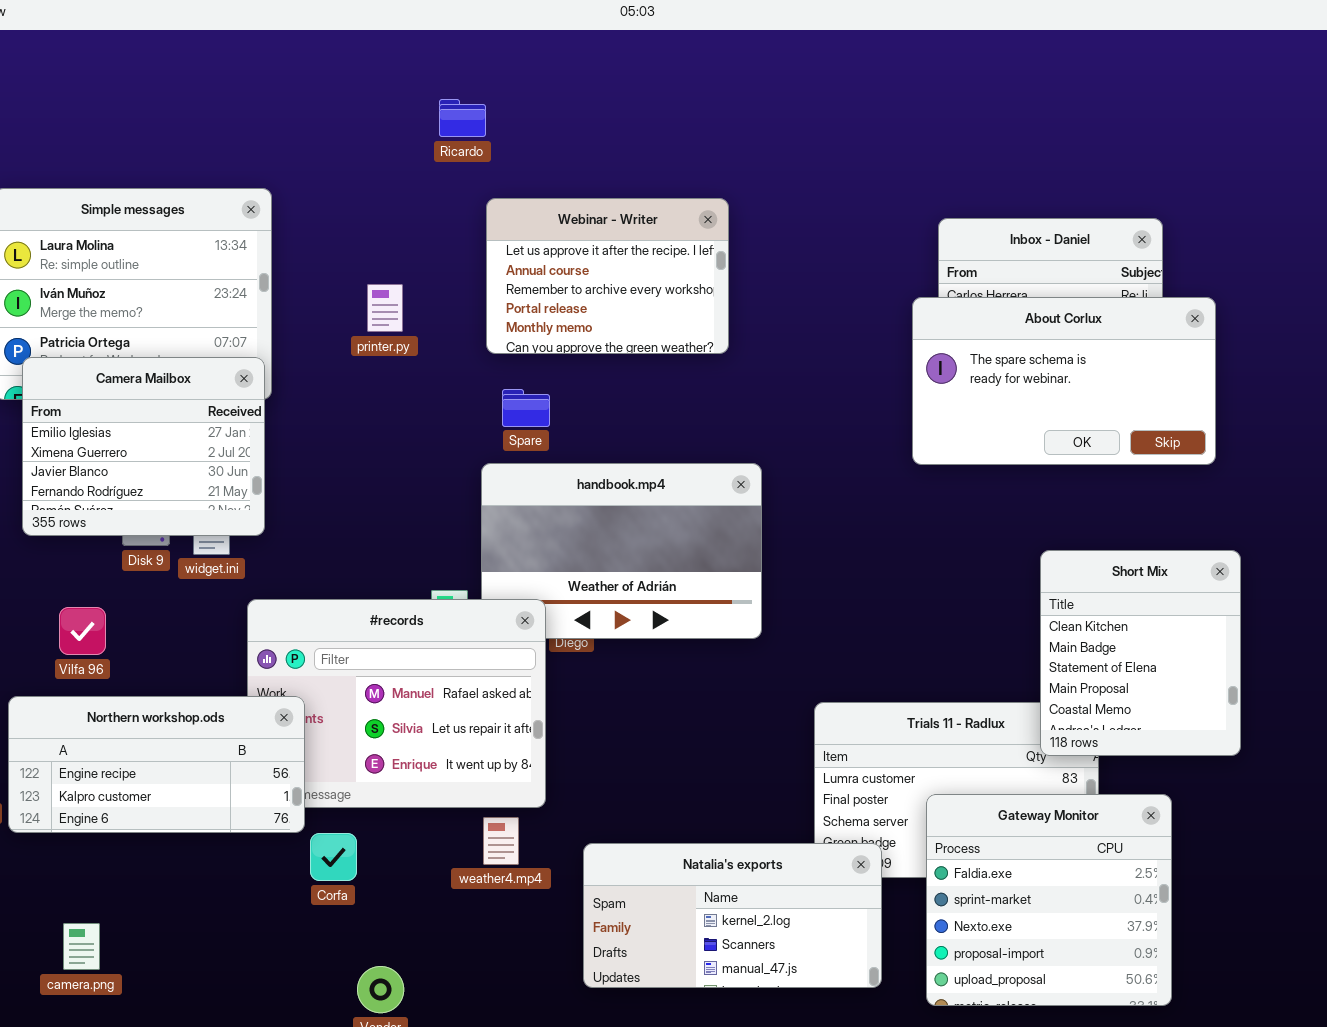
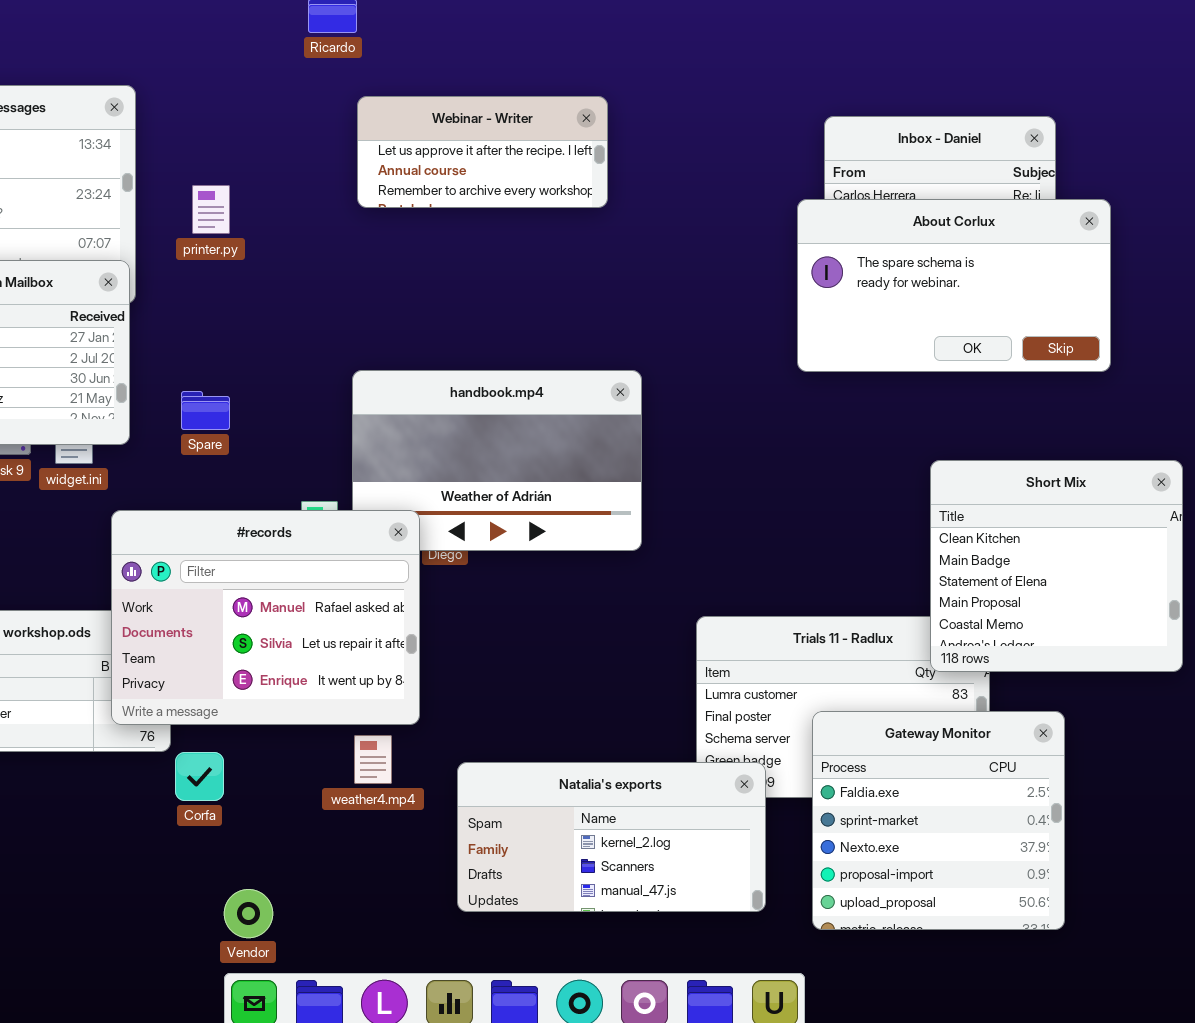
Webinar - Writer: [486,198,729,354] -> [357,96,608,208], resized
printer.py: [367,284,403,332] -> [192,185,230,234], moved
Spare: [502,389,550,427] -> [181,391,230,430], moved
Short Mix: [1040,550,1241,756] -> [930,460,1183,672], resized
#records: [247,599,546,808] -> [111,510,420,725], raised

